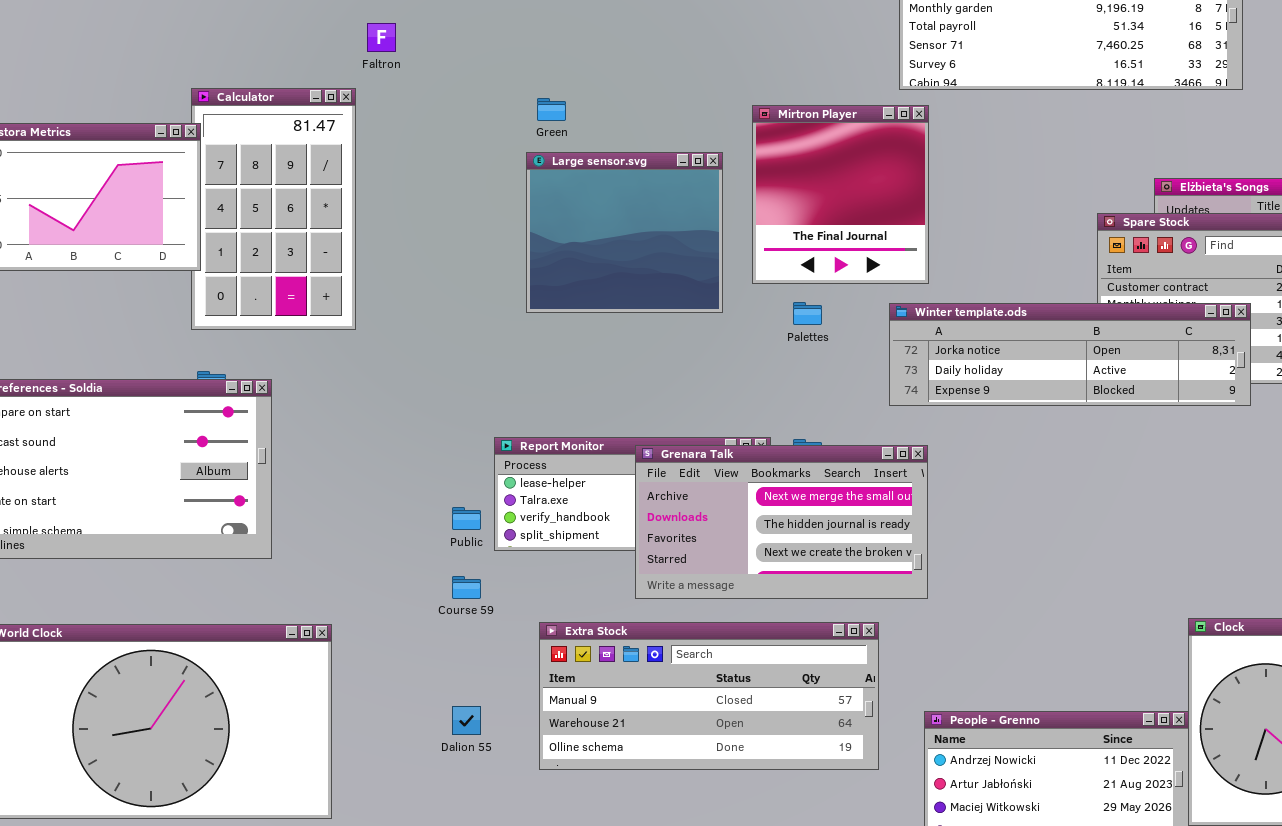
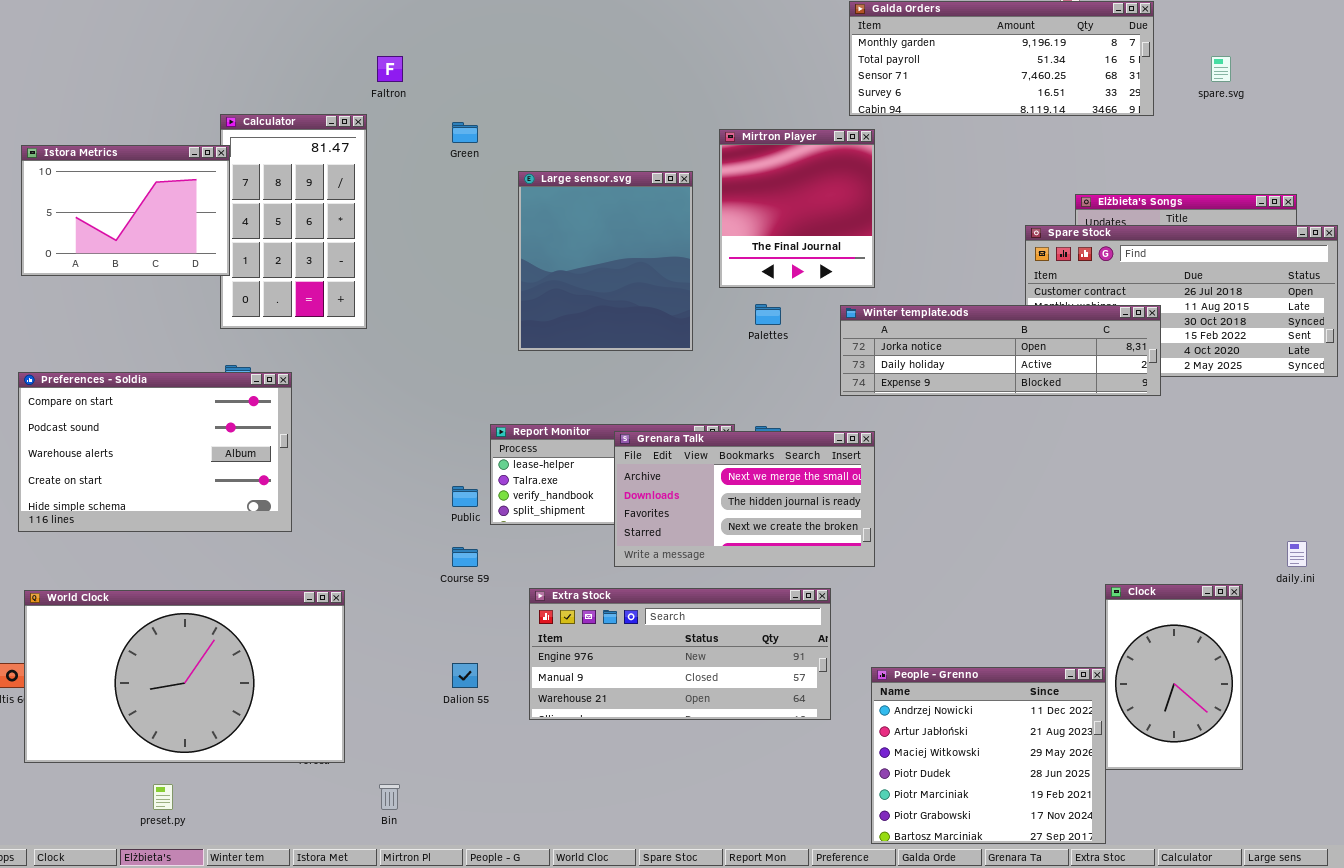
Green: [537,98,566,121] -> [452,122,478,143], moved
Large sensor.svg: [526,152,723,313] -> [518,171,693,351], resized
Extra Stock: [539,622,879,770] -> [529,588,831,720], scrolled up 1 row

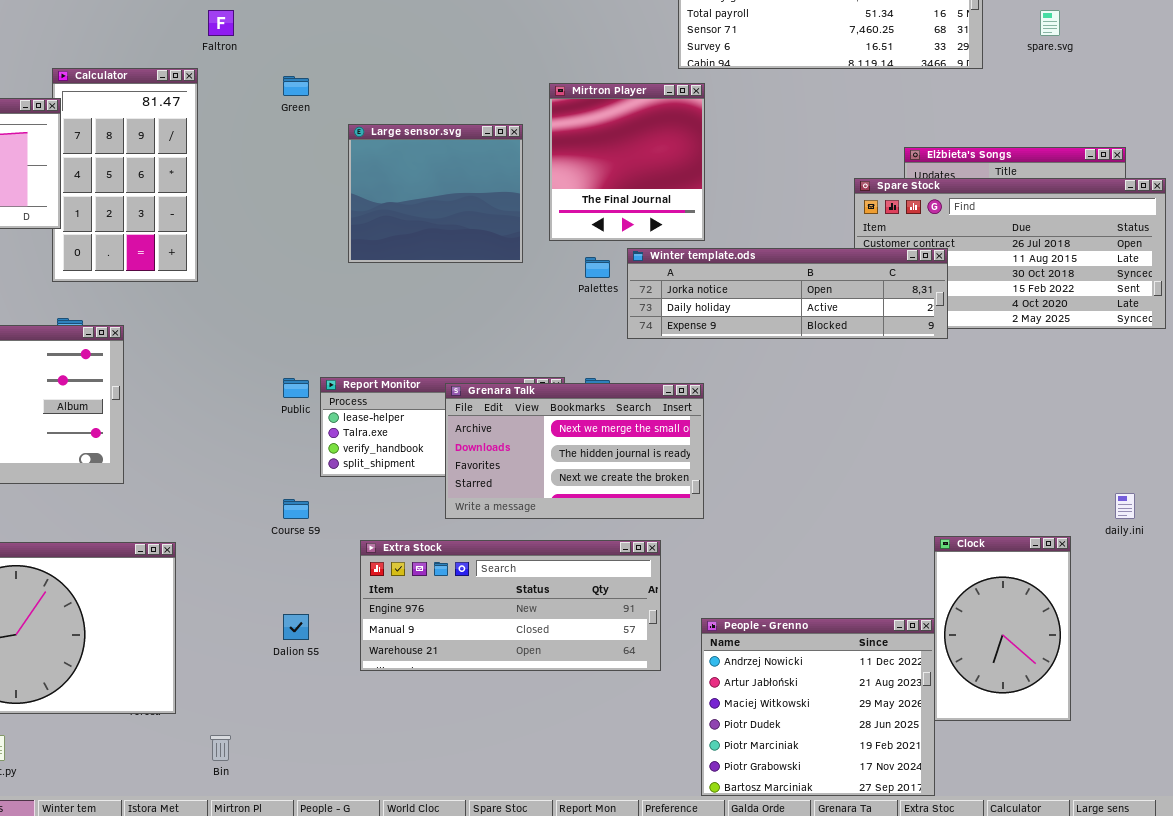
Large sensor.svg: [518,171,693,351] -> [348,124,523,263], resized
Winter template.ods: [840,305,1161,396] -> [627,248,948,339], moved
Public: [452,486,478,507] -> [283,378,309,398], moved

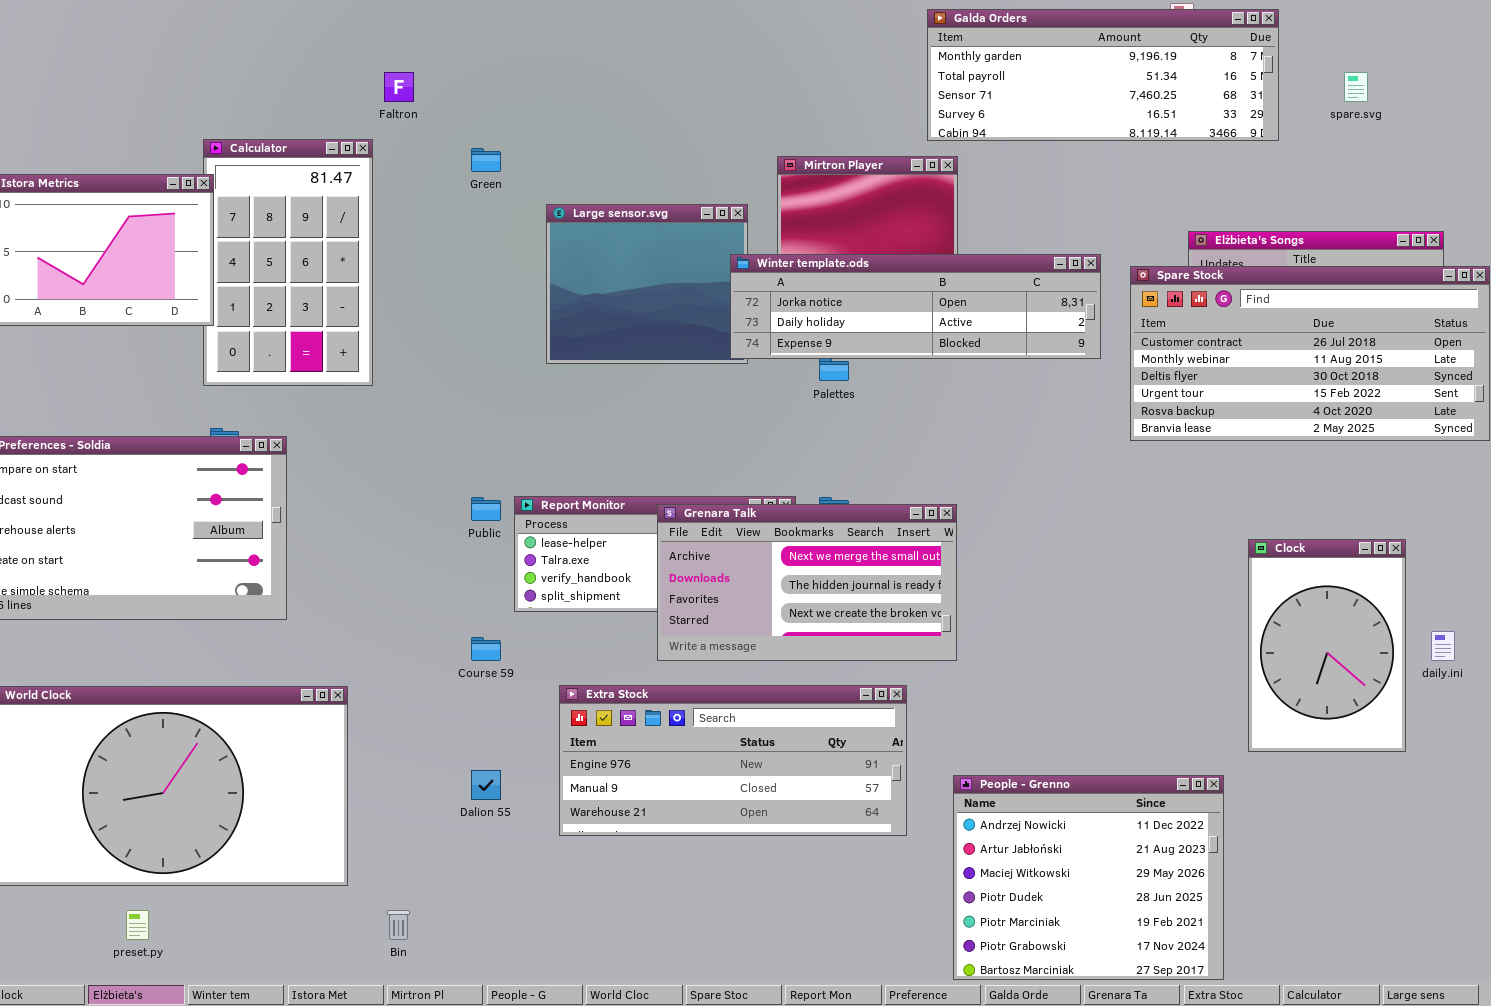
Winter template.ods: [627,248,948,339] -> [730,254,1101,359], moved
Clock: [934,536,1071,721] -> [1248,539,1406,752], moved

